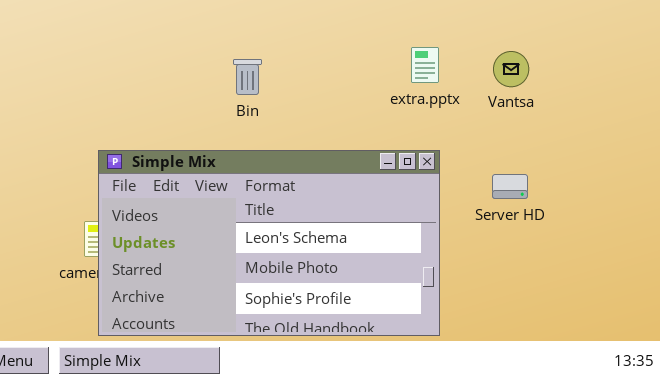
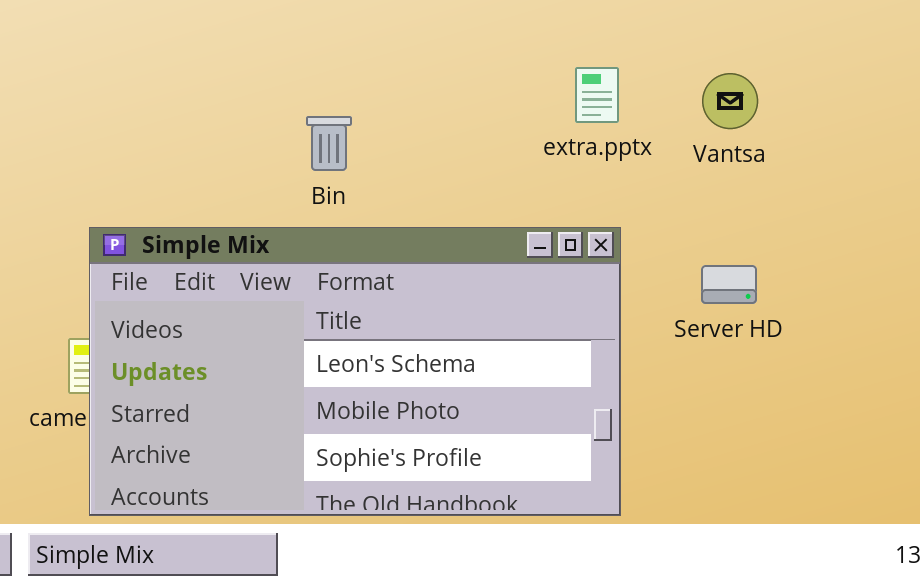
Bin: [233,59,262,95] -> [306,116,352,171], moved

